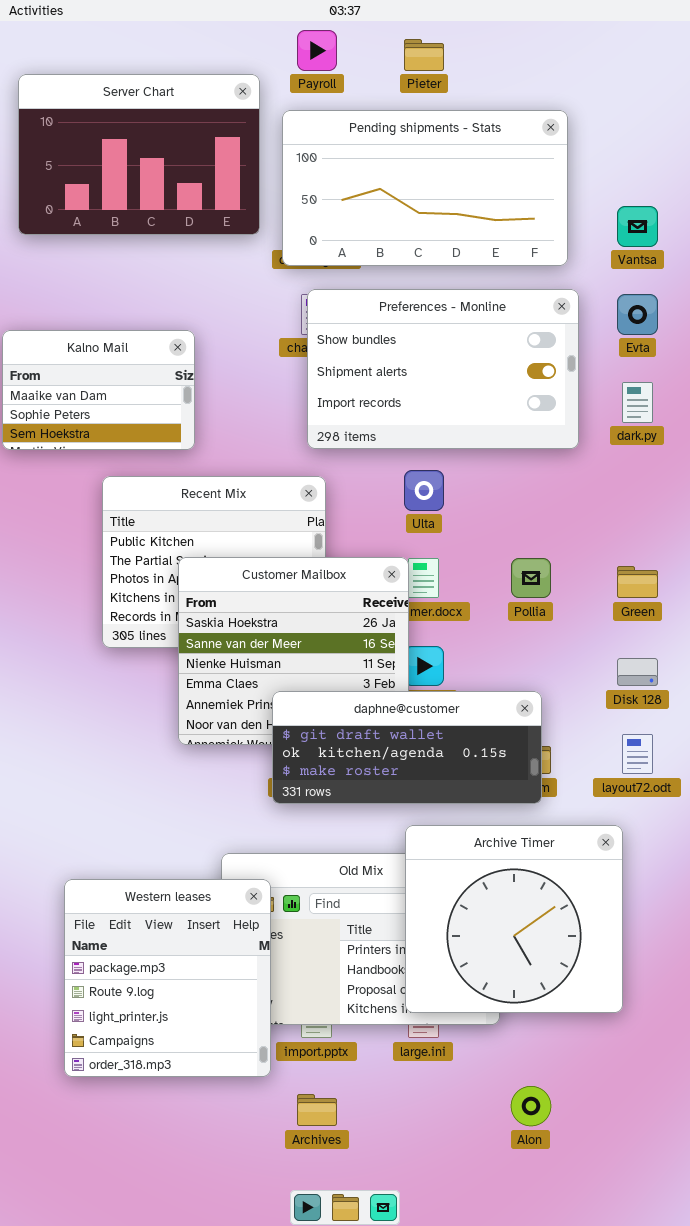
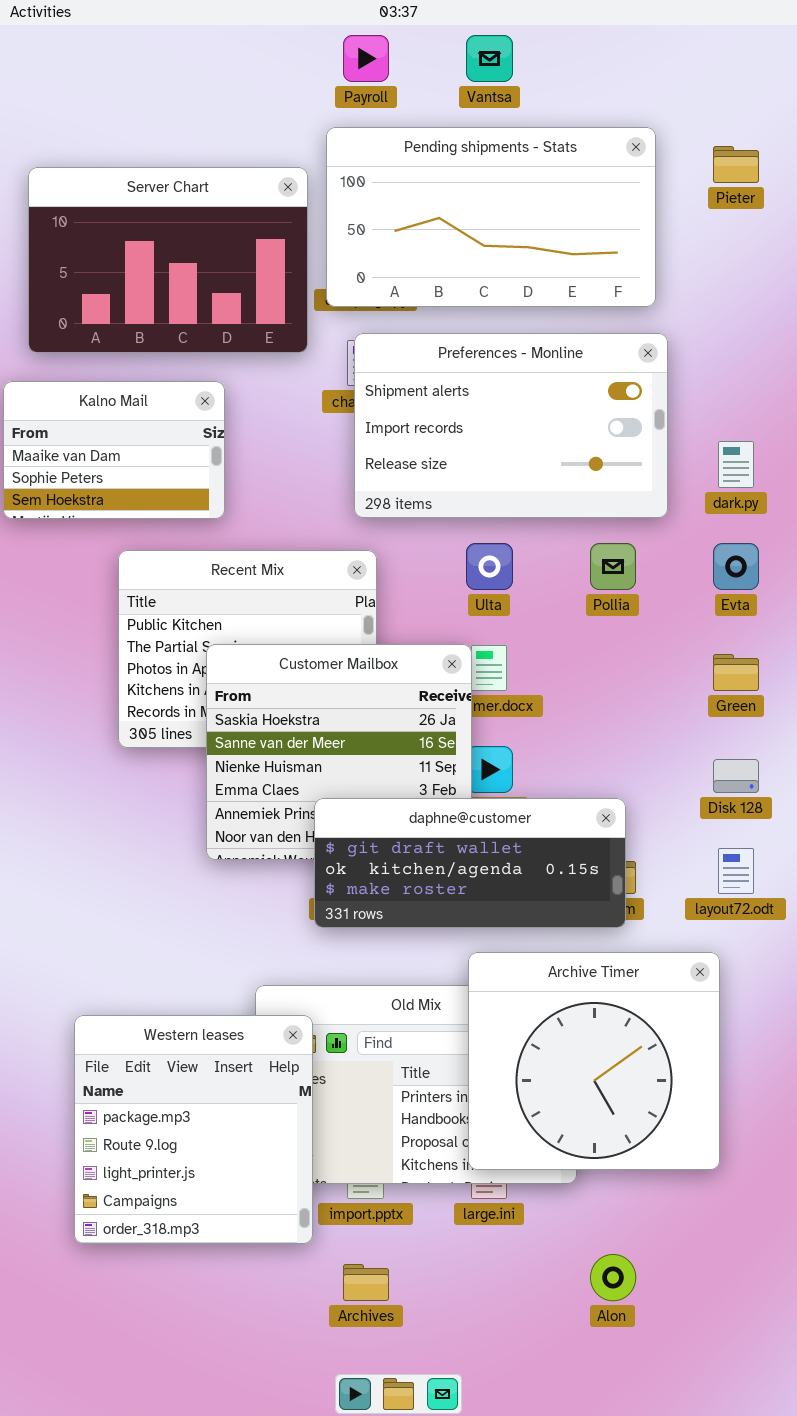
Pieter: [404,39,444,71] -> [713,146,759,183], moved
Server Chart: [18,74,260,235] -> [28,167,308,353], moved
Vantsa: [617,206,658,247] -> [466,35,513,82], moved
Preferences - Monline: [307,289,579,449] -> [354,333,668,518], scrolled down 1 row
Evta: [617,294,658,335] -> [713,543,759,590], moved
Pollia: [511,558,551,598] -> [590,543,636,590], moved

